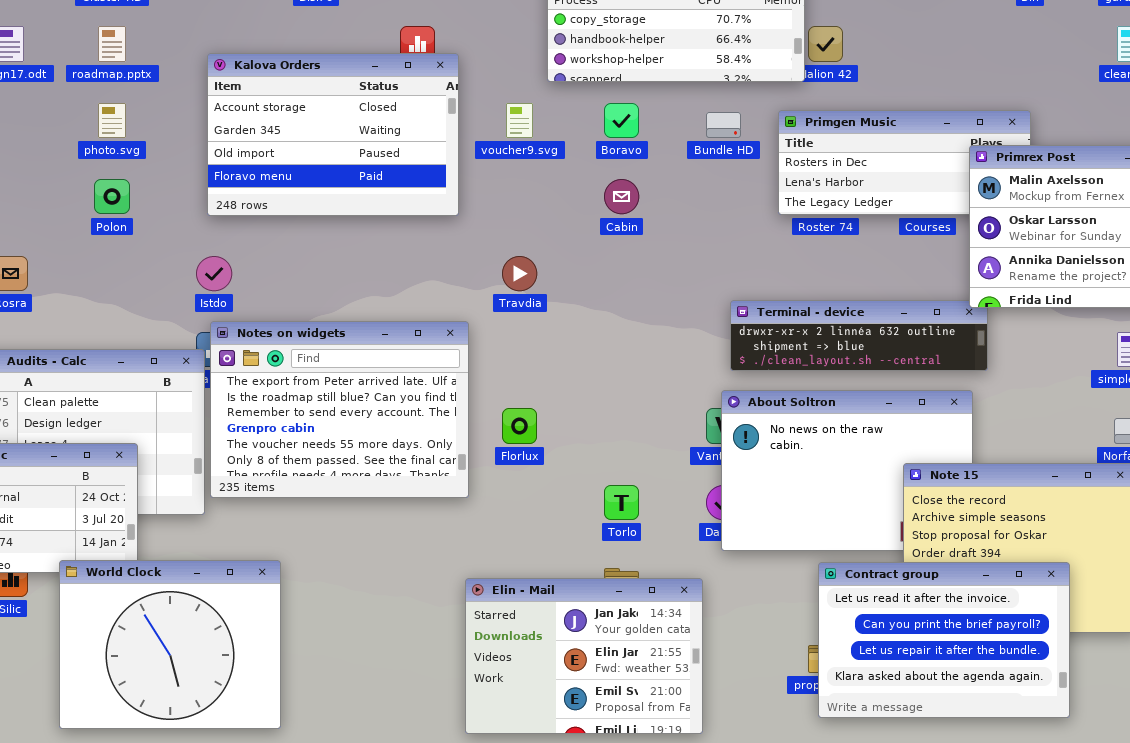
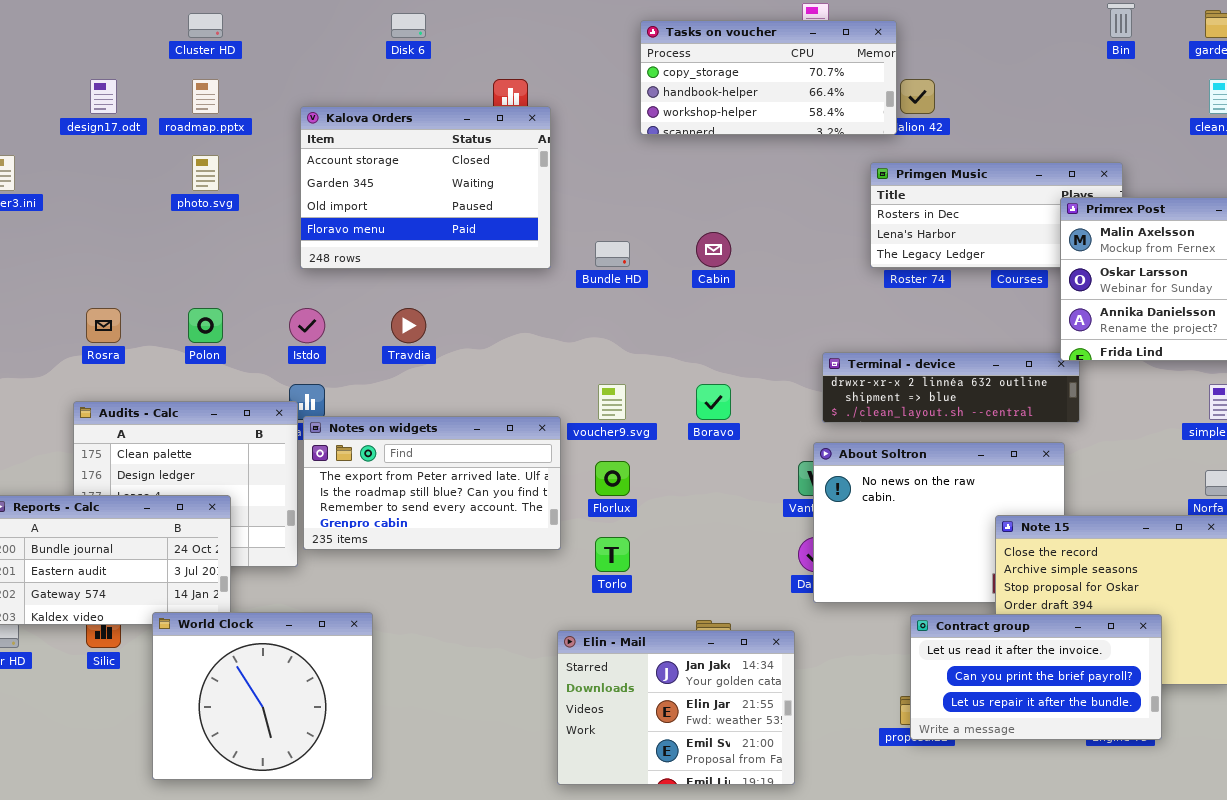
voucher9.svg: [506,103,533,138] -> [598,384,626,420], moved
Boravo: [604,103,639,138] -> [696,384,731,420], moved
Bundle HD: [706,112,741,138] -> [595,241,630,267], moved
Polon: [94,179,130,214] -> [188,308,223,343], moved
Travdia: [502,256,537,291] -> [391,308,426,343], moved
Notes on widgets: [210,321,469,498] -> [303,416,561,550], resized
Torlo: [604,485,639,520] -> [595,537,630,572], moved
Contract group: [818,562,1070,718] -> [910,614,1162,740], resized

